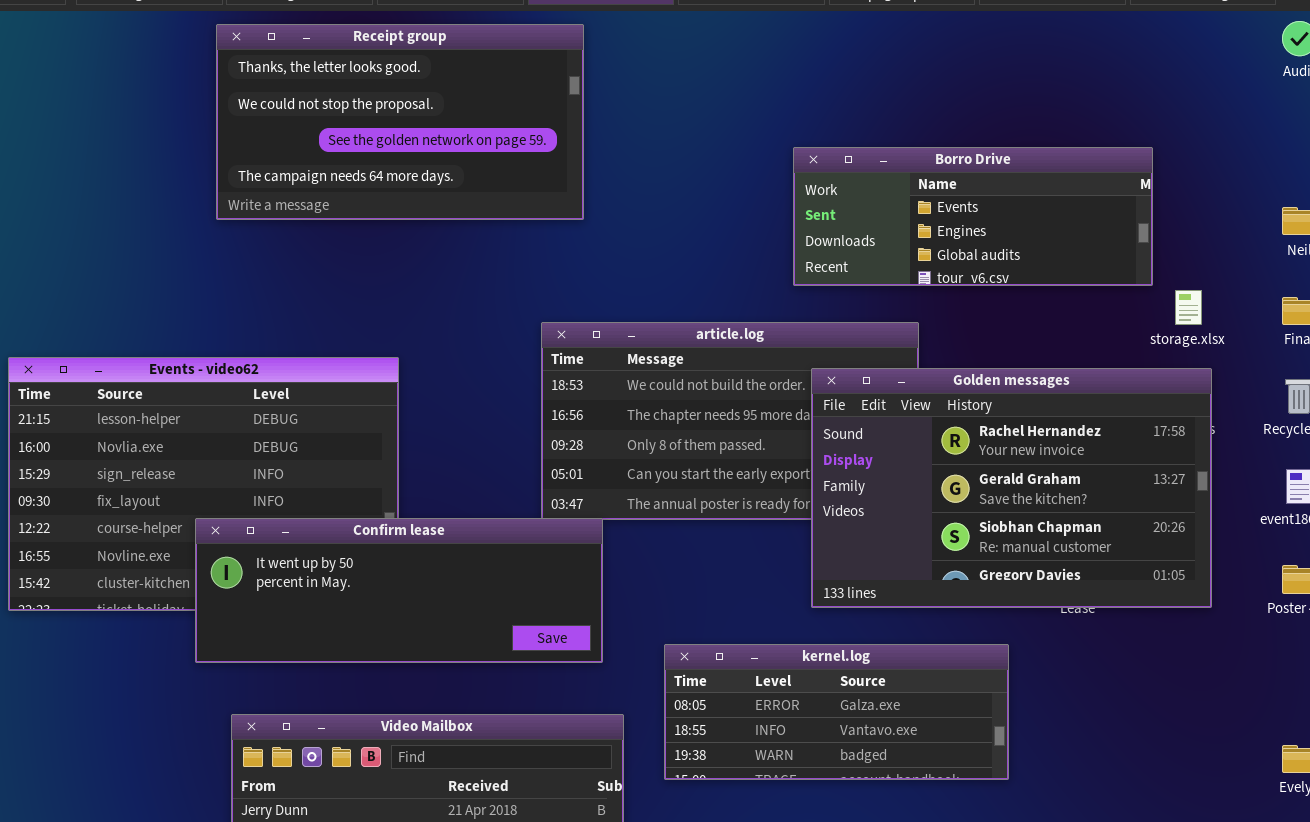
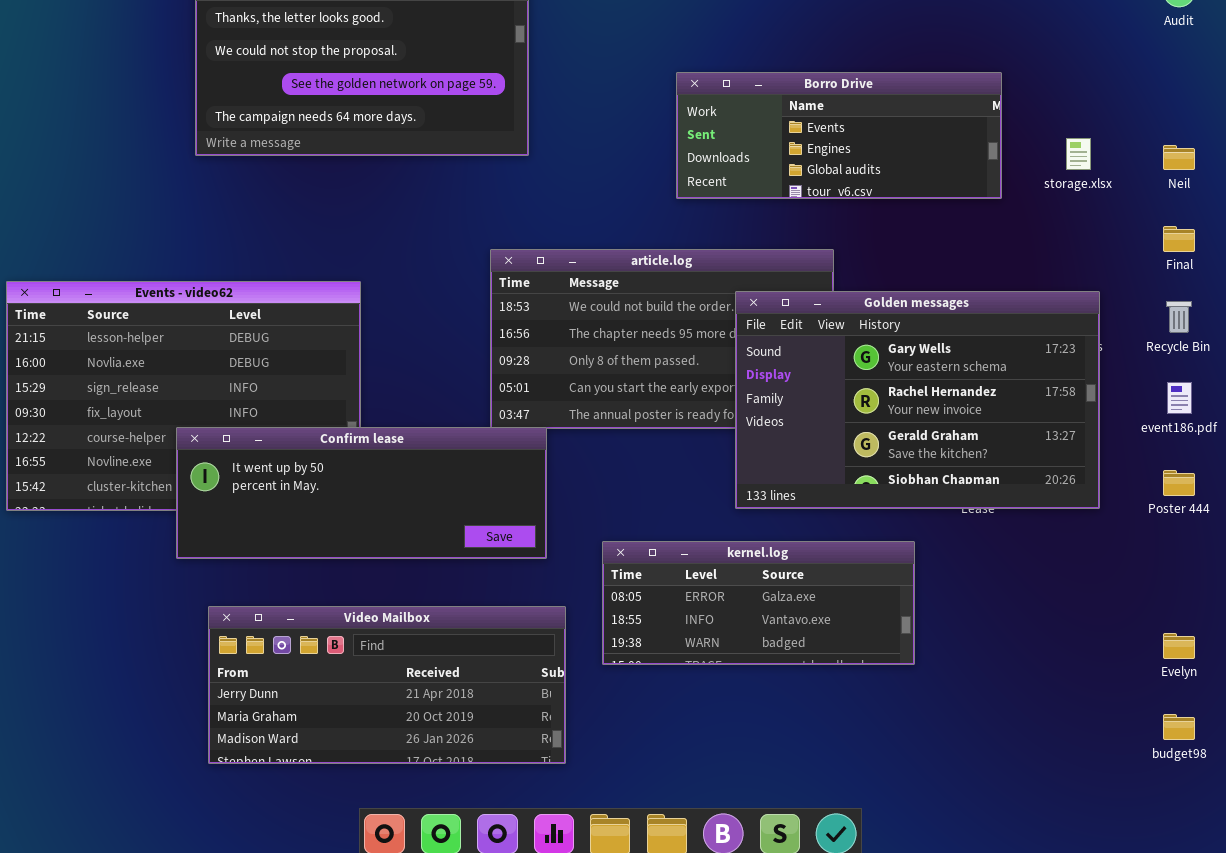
Borro Drive: [793,147,1153,286] -> [676,72,1002,199], moved
storage.xlsx: [1175,290,1202,325] -> [1066,138,1091,170], moved
Golden messages: [811,368,1212,608] -> [735,291,1100,509], scrolled up 1 row

